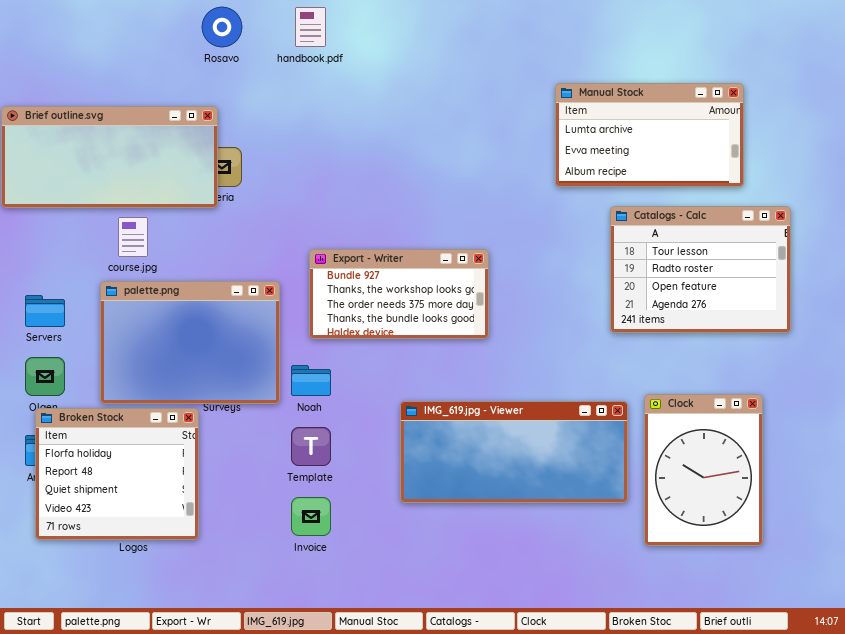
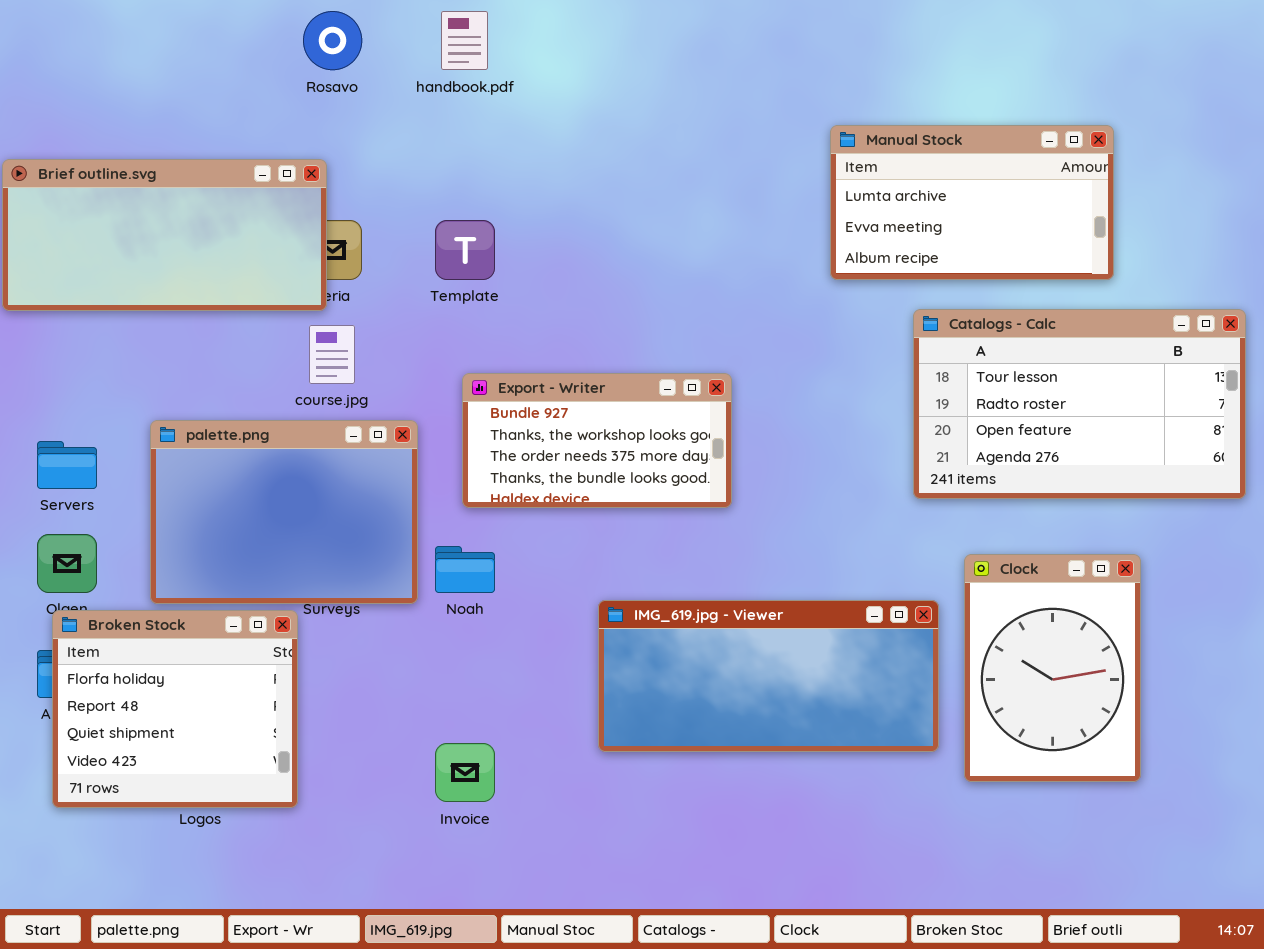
Catalogs - Calc: [610,206,791,333] -> [913,309,1246,499], resized
course.jpg: [118,217,148,257] -> [309,325,355,384], moved
Clock: [644,394,763,546] -> [964,554,1141,782], moved
Template: [291,427,331,466] -> [435,220,495,280], moved

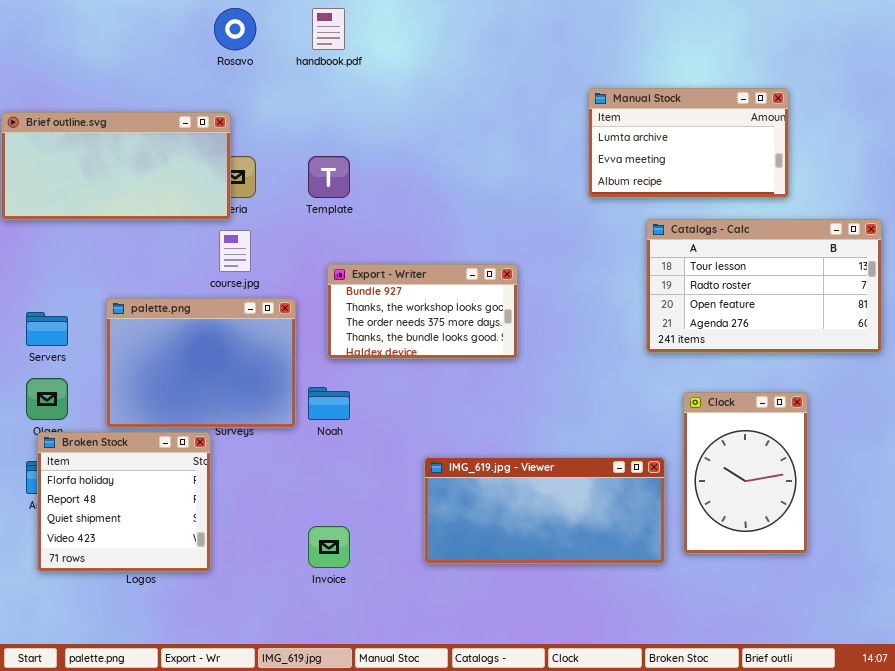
IMG_619.jpg - Viewer: [598,600,939,752] -> [424,457,665,564], moved

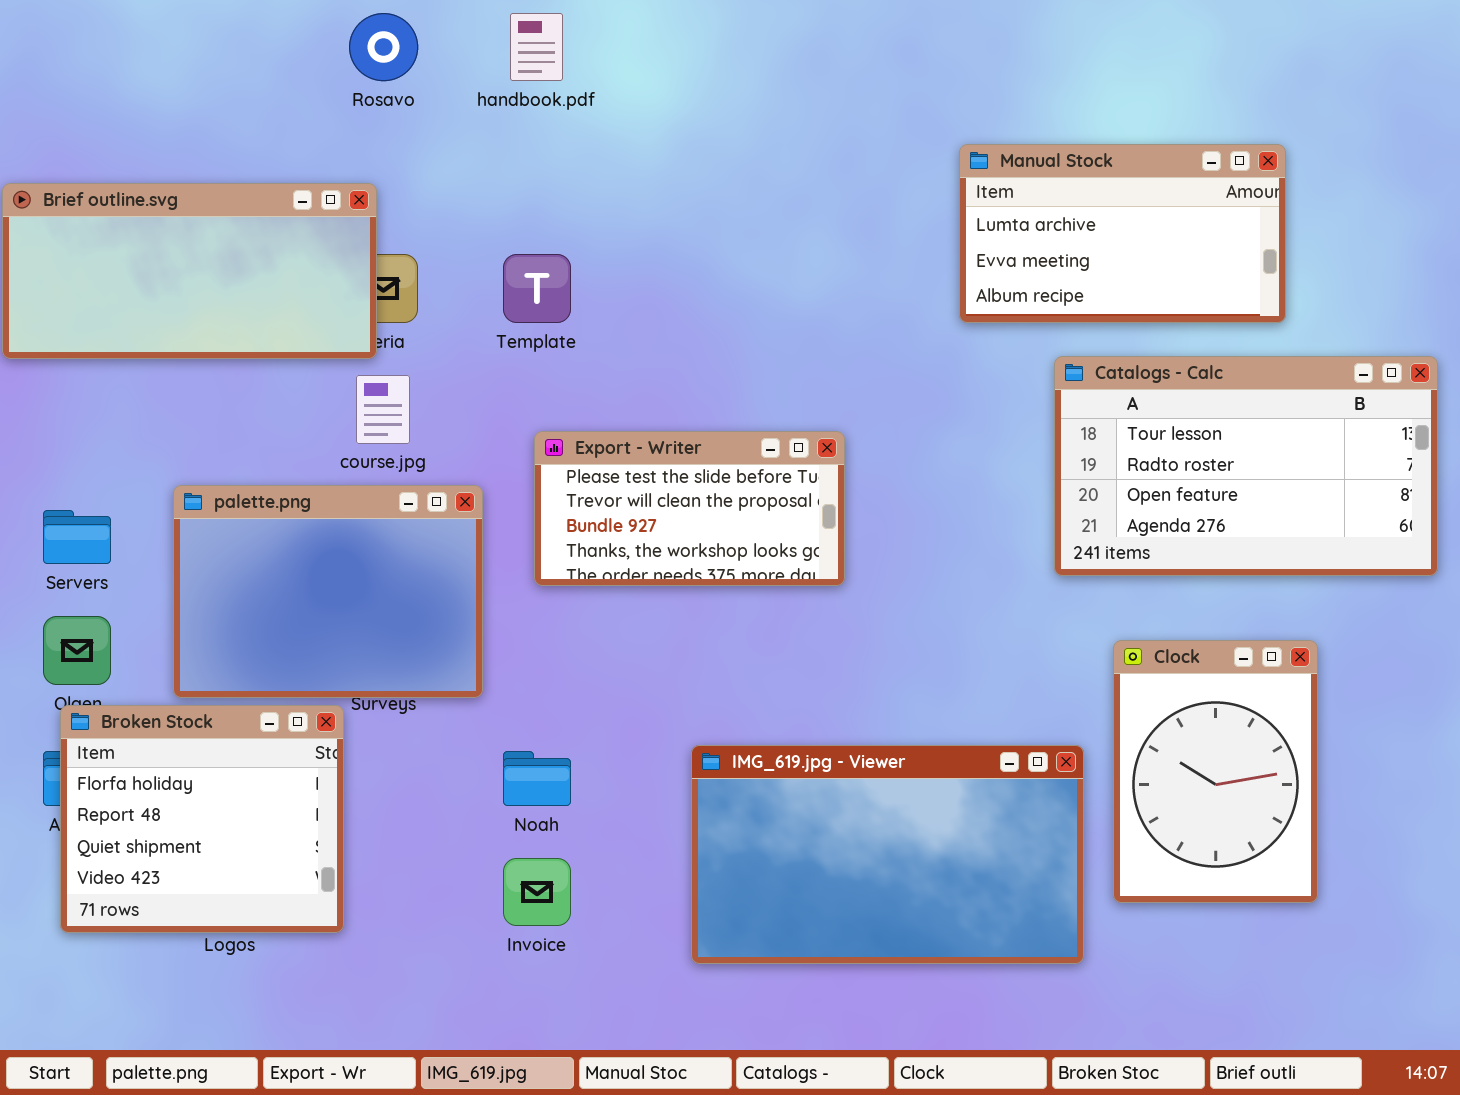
Export - Writer: [327,264,518,359] -> [534,431,845,586], scrolled up 2 rows
Noah: [308,387,350,420] -> [503,751,571,806], moved
IMG_619.jpg - Viewer: [424,457,665,564] -> [691,745,1084,964], resized

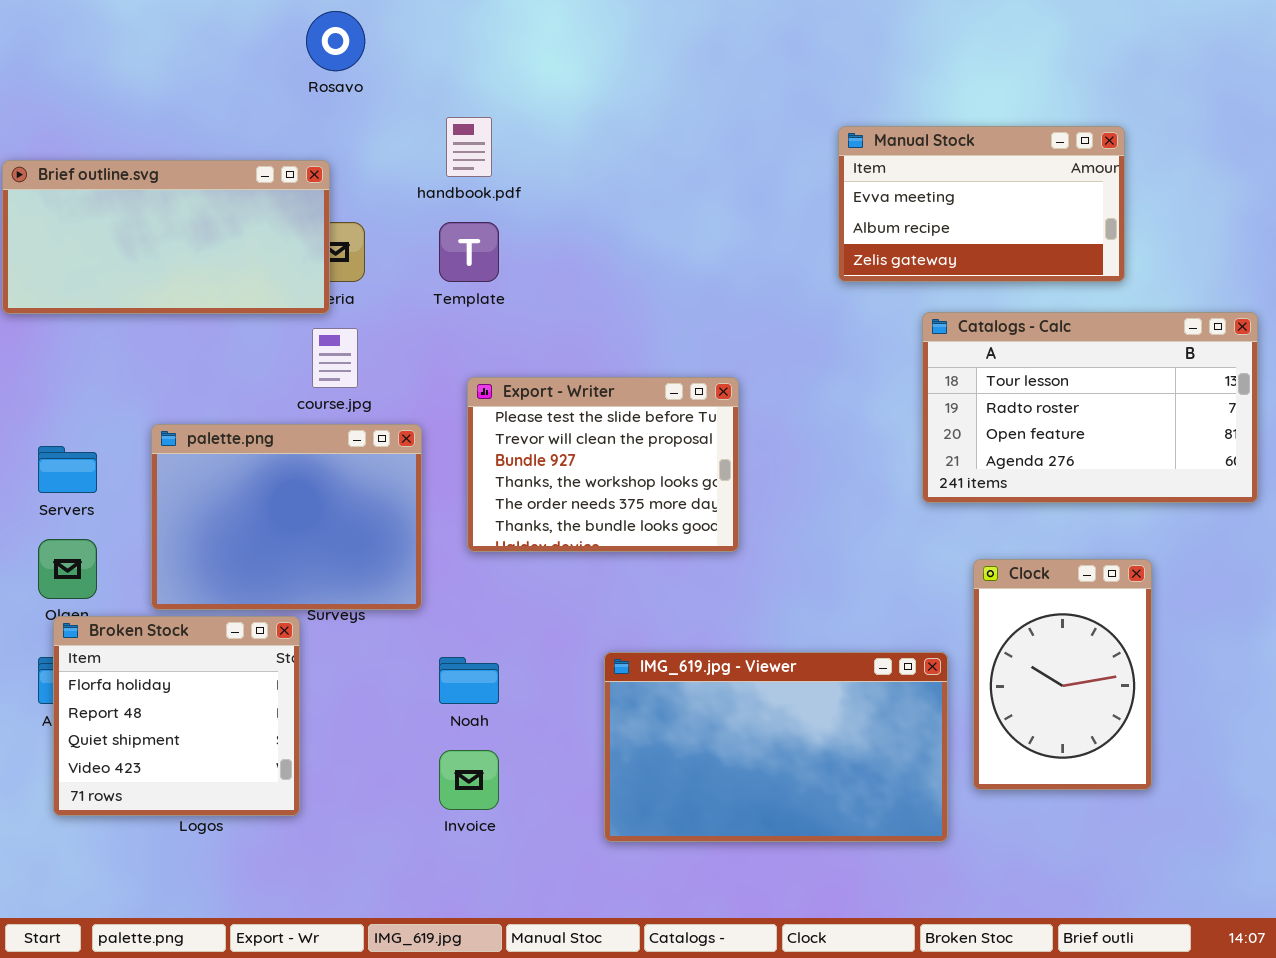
handbook.pdf: [510,13,563,81] -> [446,117,492,177], moved
Manual Stock: [959,144,1286,323] -> [838,126,1125,282], scrolled down 1 row
Export - Writer: [534,431,845,586] -> [467,377,739,552], resized

